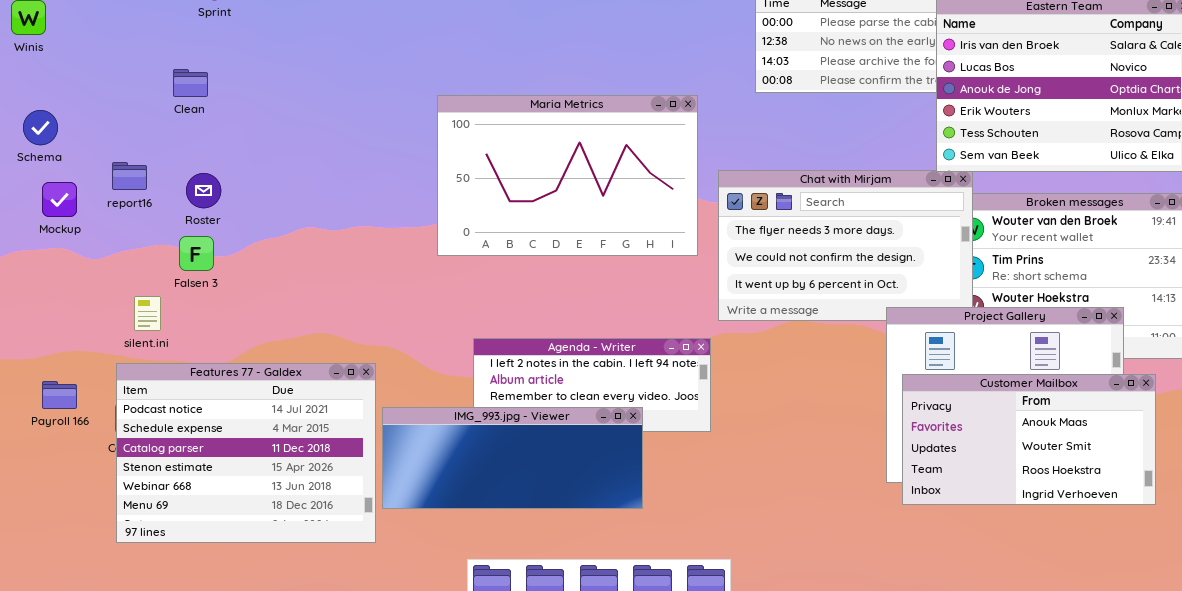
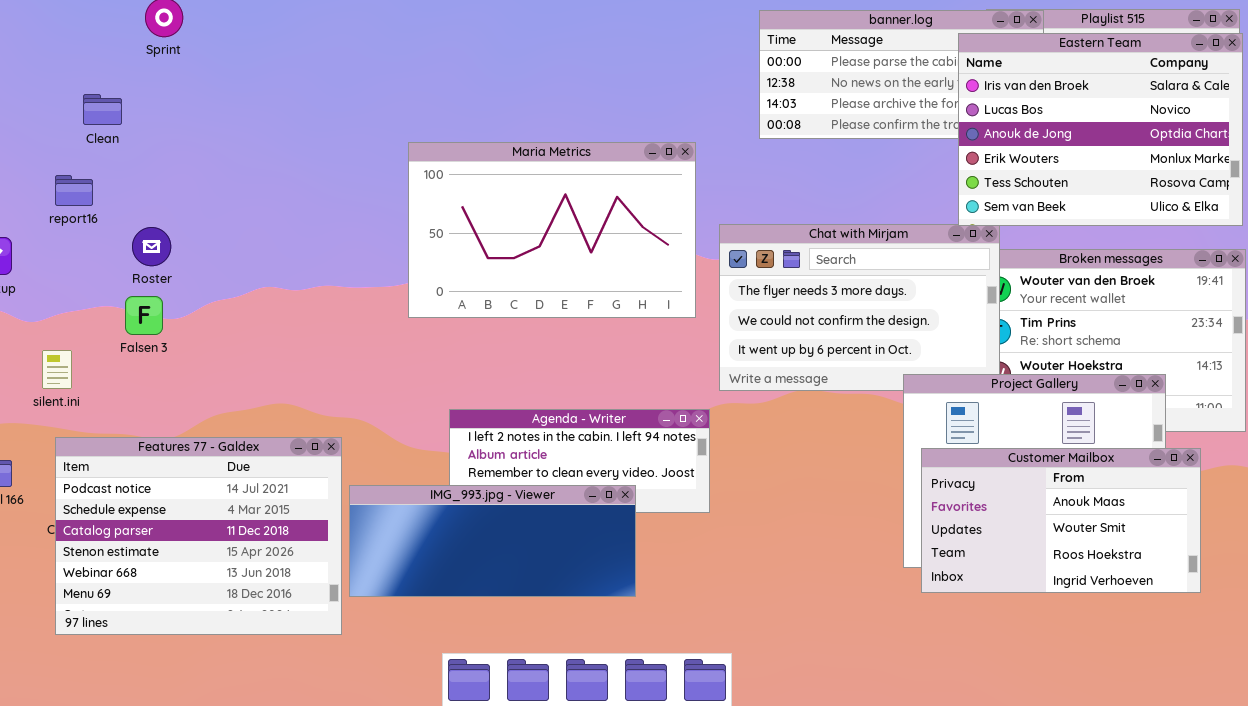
Clean: [173,69,208,97] -> [83,94,122,125], moved
report16: [112,162,147,190] -> [55,175,93,206], moved
silent.ini: [134,296,161,331] -> [42,350,72,389], moved

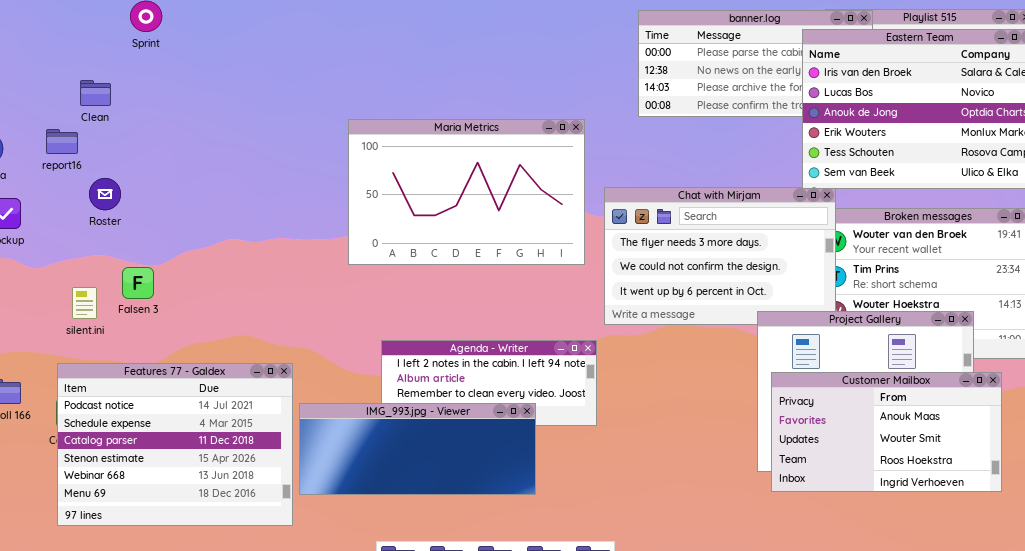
report16: [55,175,93,206] -> [46,129,78,154], moved
Roster: [132,227,171,266] -> [89,178,121,210], moved
Falsen 3: [125,296,163,335] -> [122,267,154,299], moved
silent.ini: [42,350,72,389] -> [72,287,97,319], moved

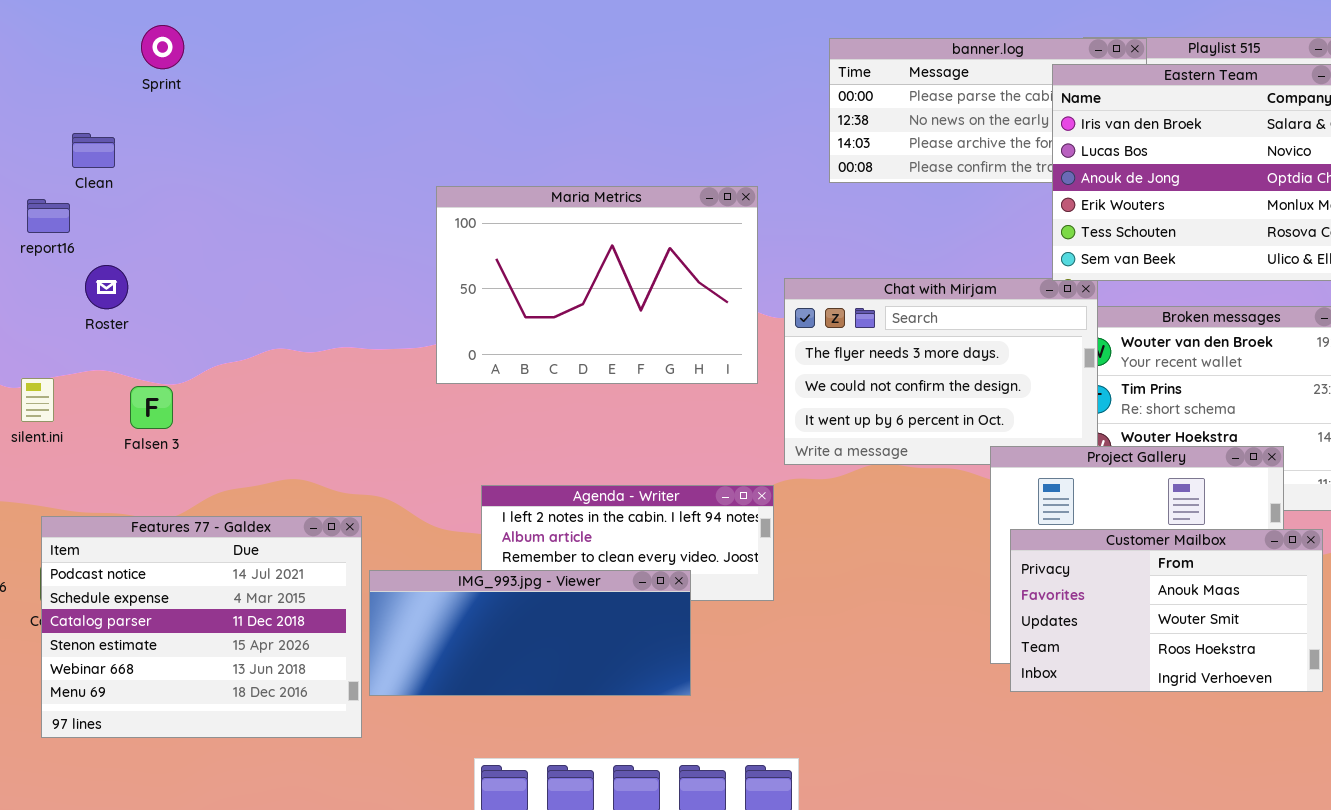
silent.ini: [72,287,97,319] -> [21,378,54,422], moved

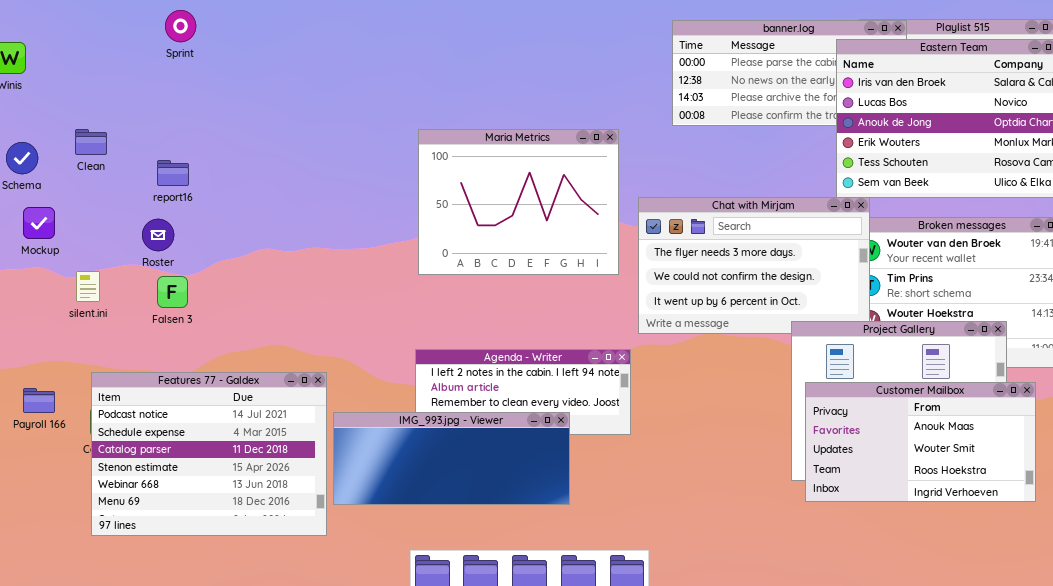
Clean: [72,133,115,168] -> [75,129,107,155], moved
Maria Metrics: [436,186,758,384] -> [418,129,619,275], resized
report16: [27,199,70,233] -> [157,160,189,186], moved
Roster: [85,265,128,309] -> [142,219,174,251], moved

